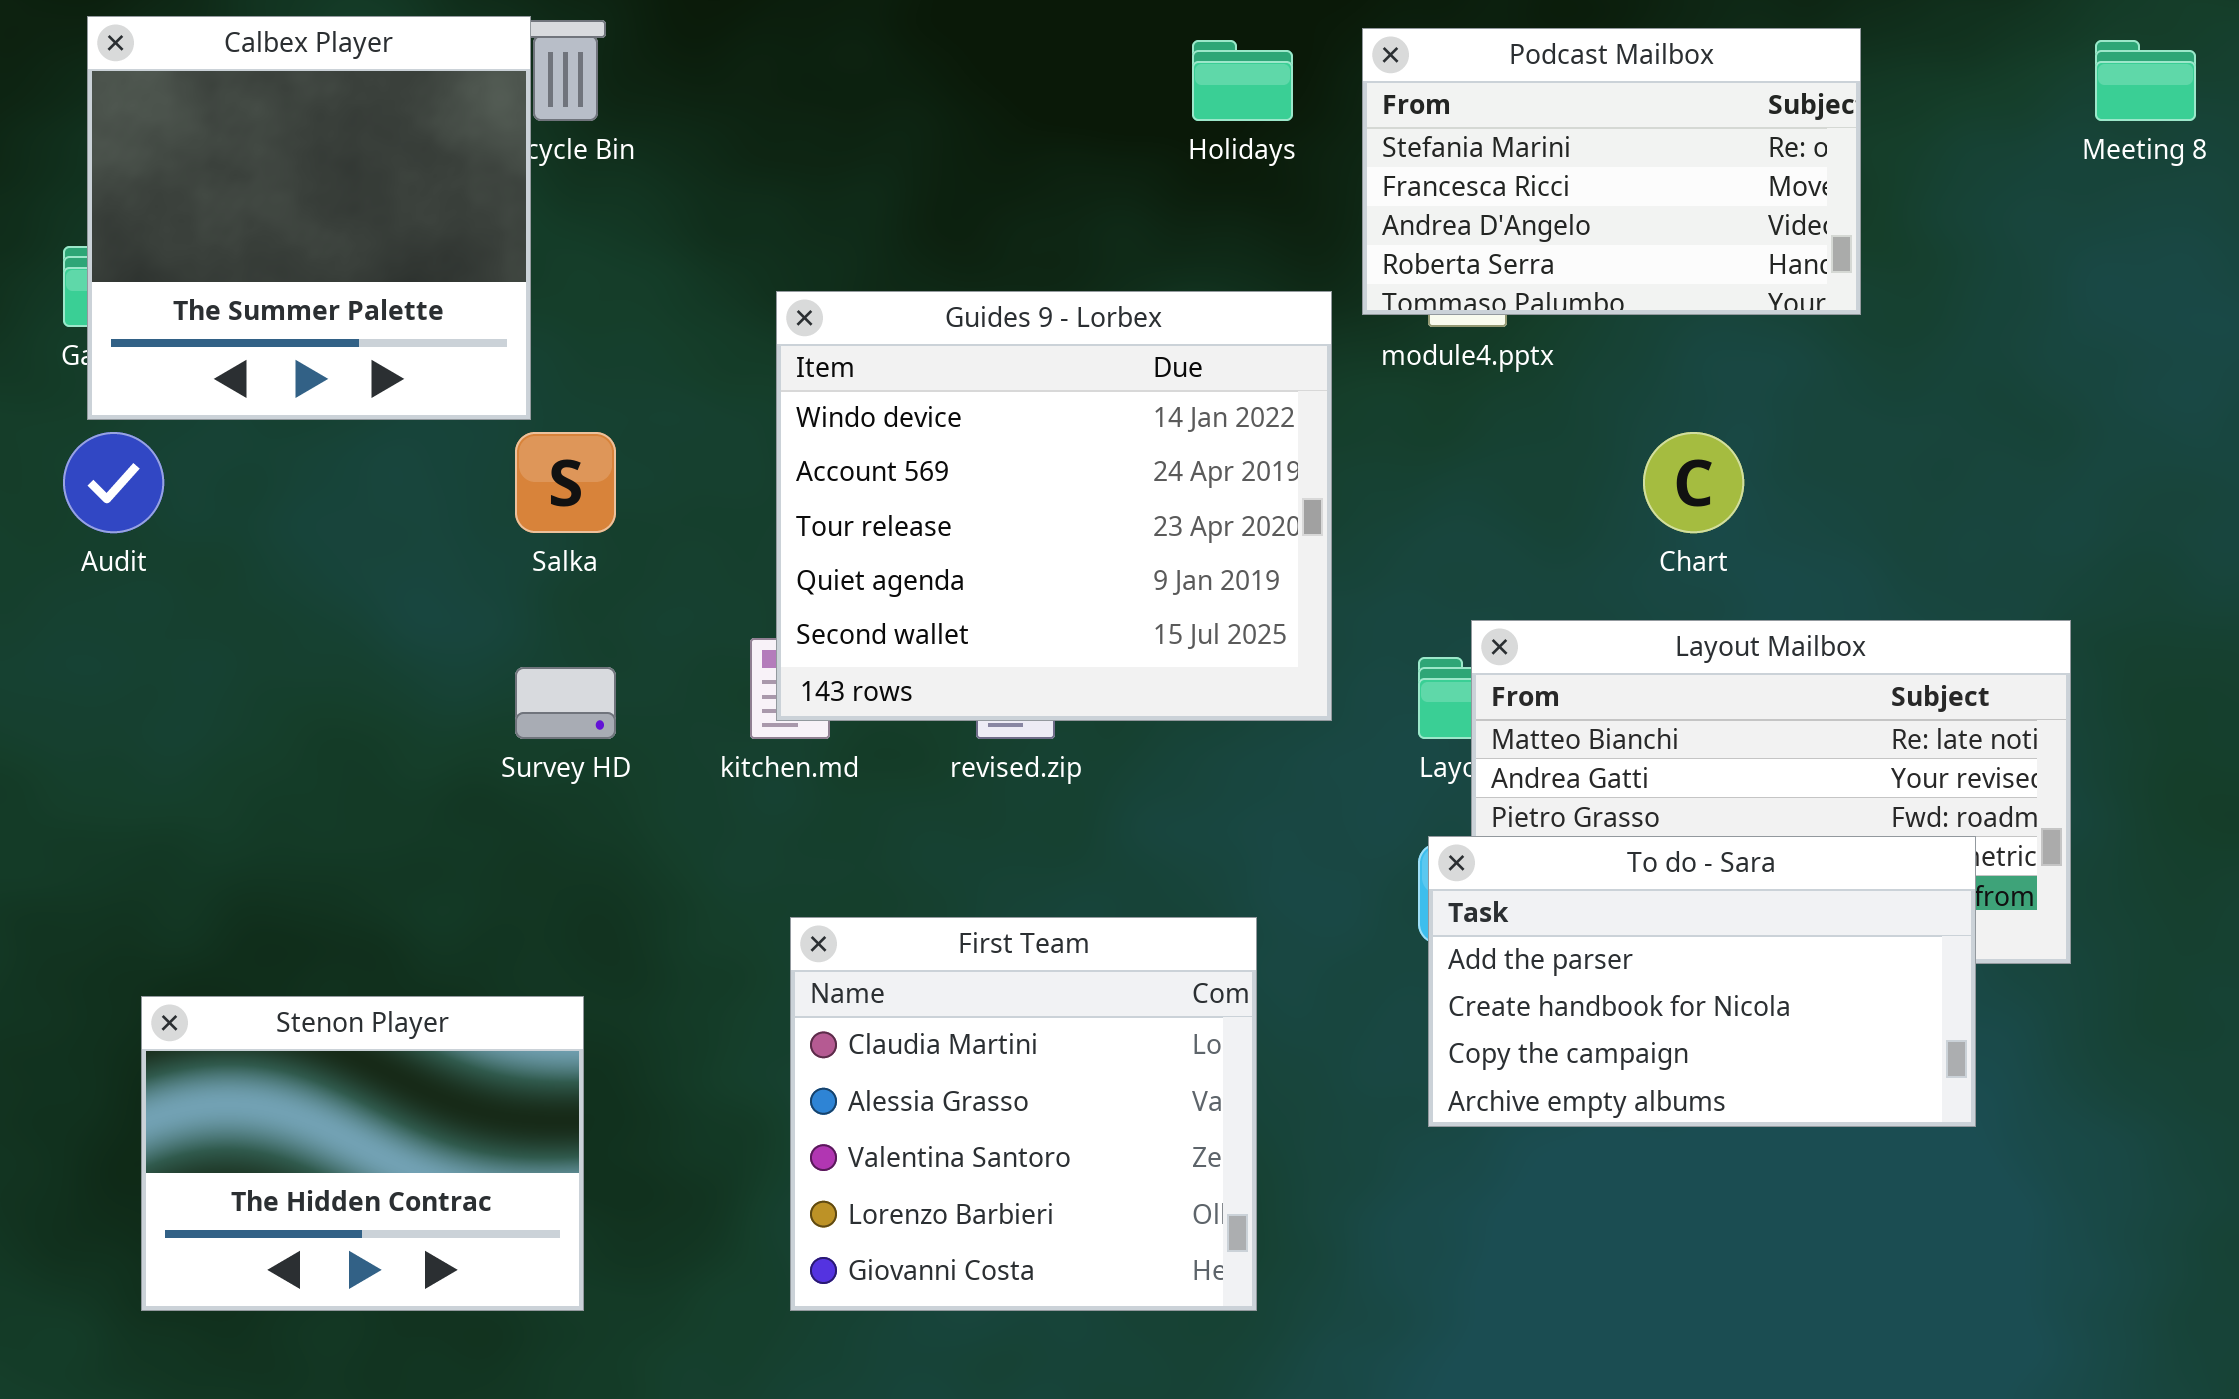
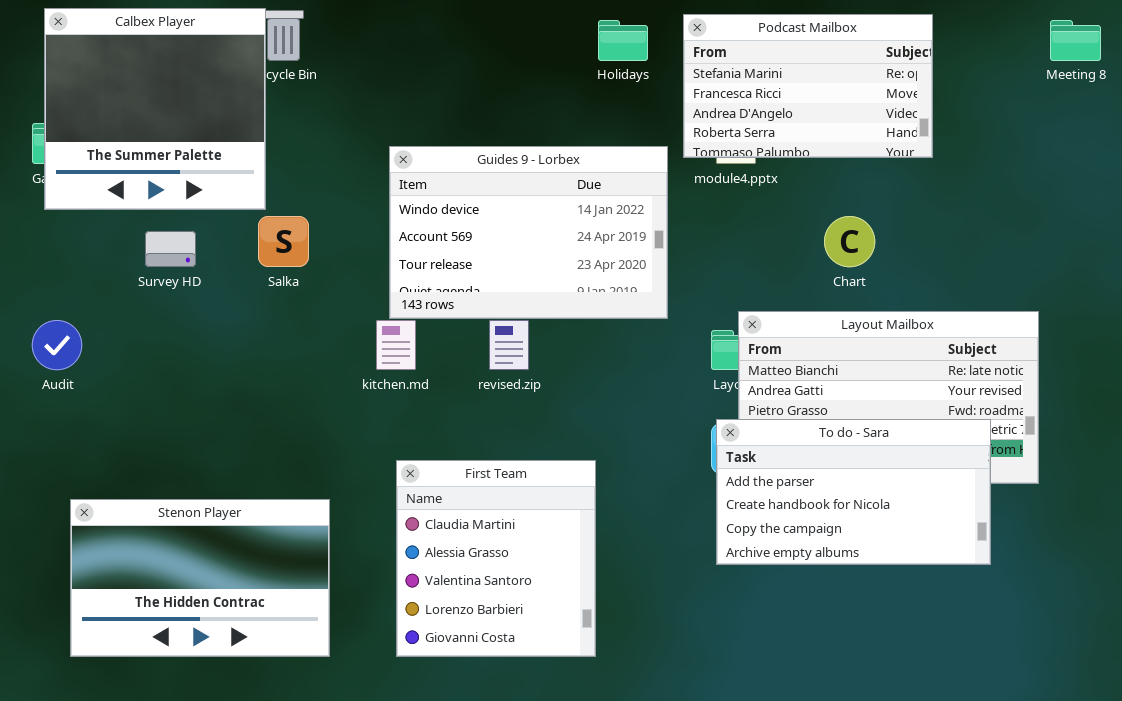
Guides 9 - Lorbex: [776,291,1332,721] -> [389,146,668,319], resized
Audit: [63,432,164,533] -> [32,320,82,370], moved
Survey HD: [515,667,616,739] -> [145,231,196,267], moved
First Team: [790,917,1257,1311] -> [396,460,596,657], resized
Stenon Player: [141,996,584,1311] -> [70,499,330,657], resized

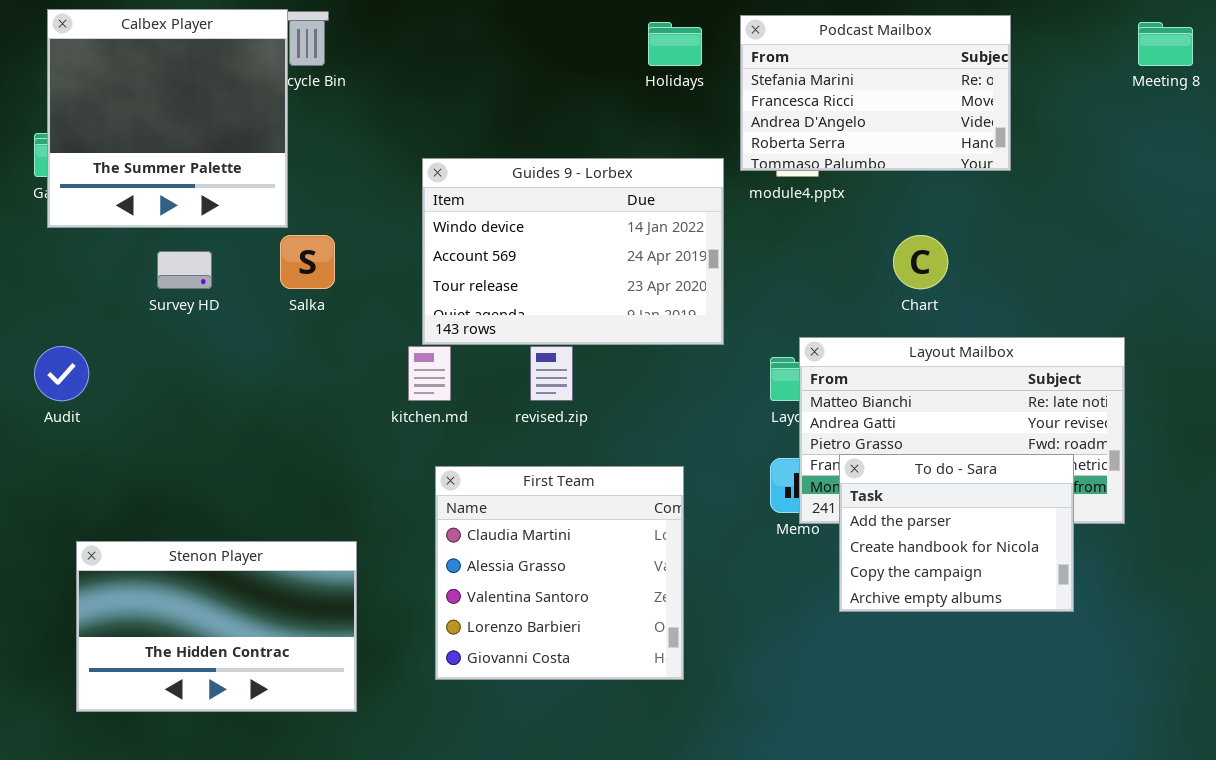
To do - Sara: [716,419,991,565] -> [839,454,1074,612], resized
First Team: [396,460,596,657] -> [435,466,684,680], moved, resized

